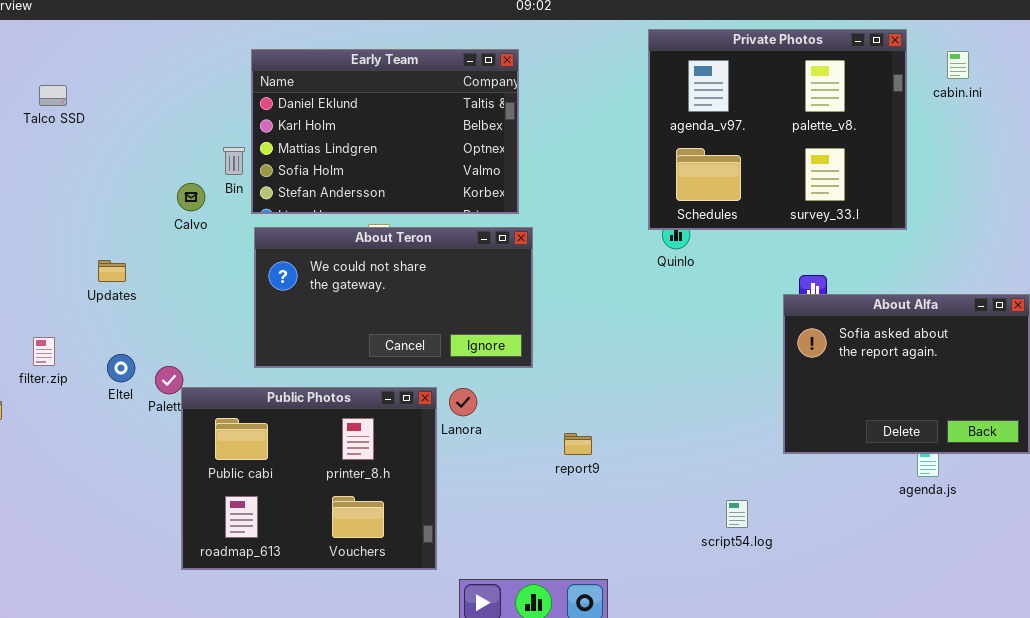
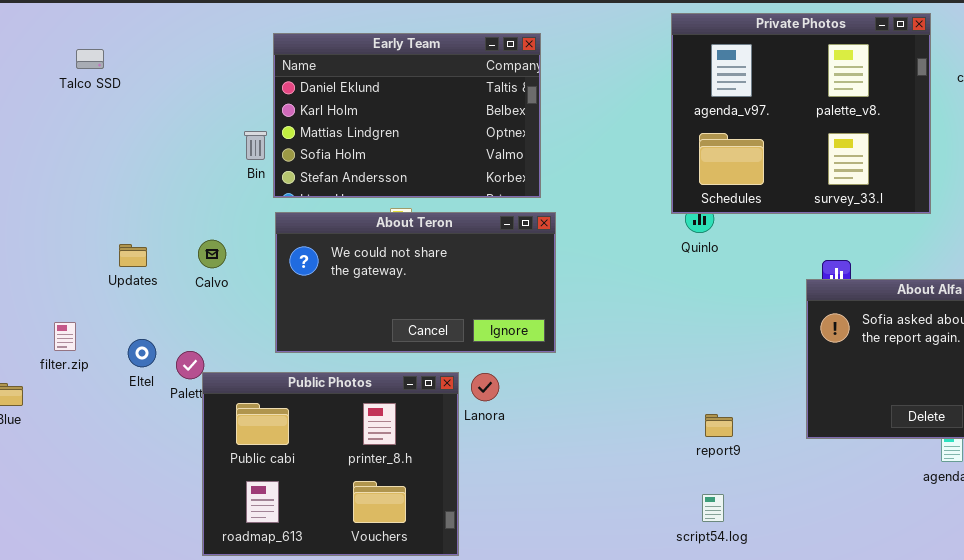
Talco SSD: [39,85,67,106] -> [76,49,104,69], moved
Calvo: [177,183,205,211] -> [198,240,226,268], moved
report9: [564,433,592,455] -> [705,414,733,437], moved
script54.log: [726,500,748,528] -> [702,494,724,522], moved

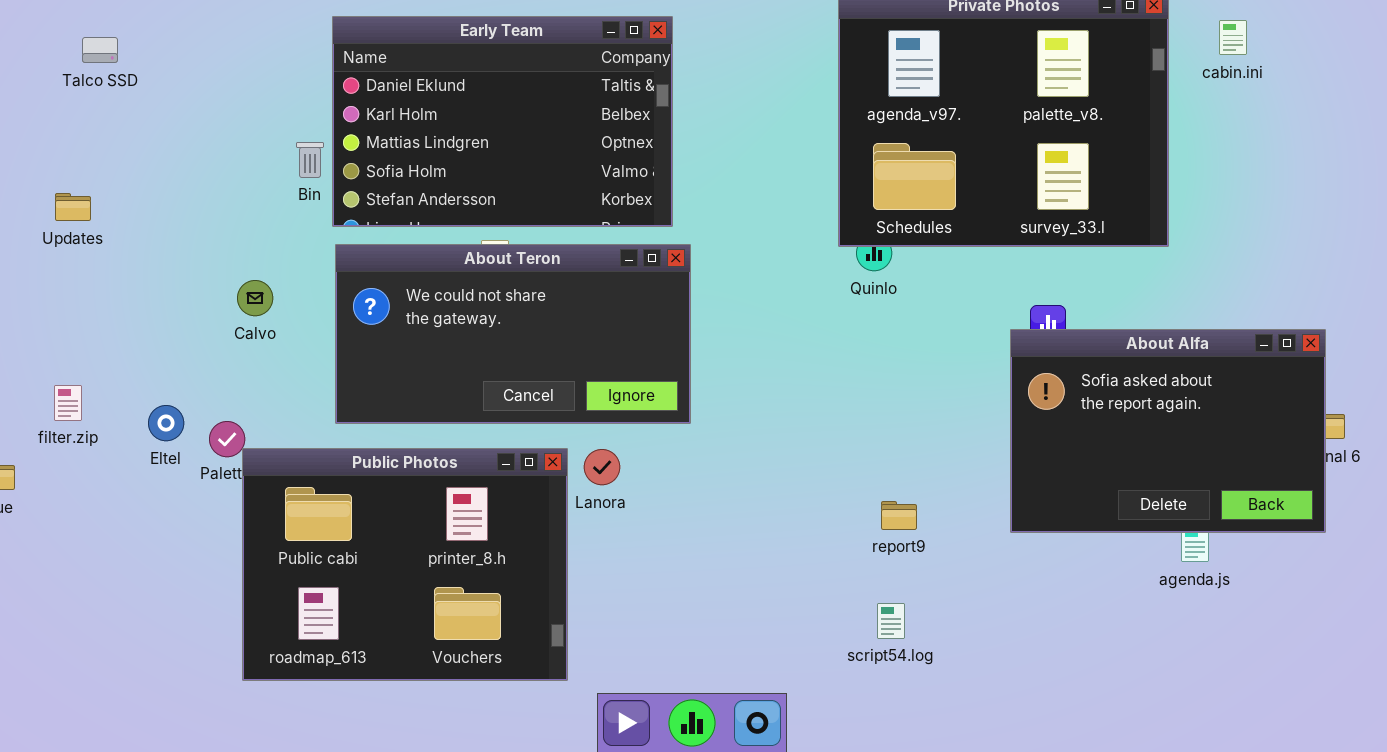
Updates: [119,244,147,267] -> [55,193,91,221], moved

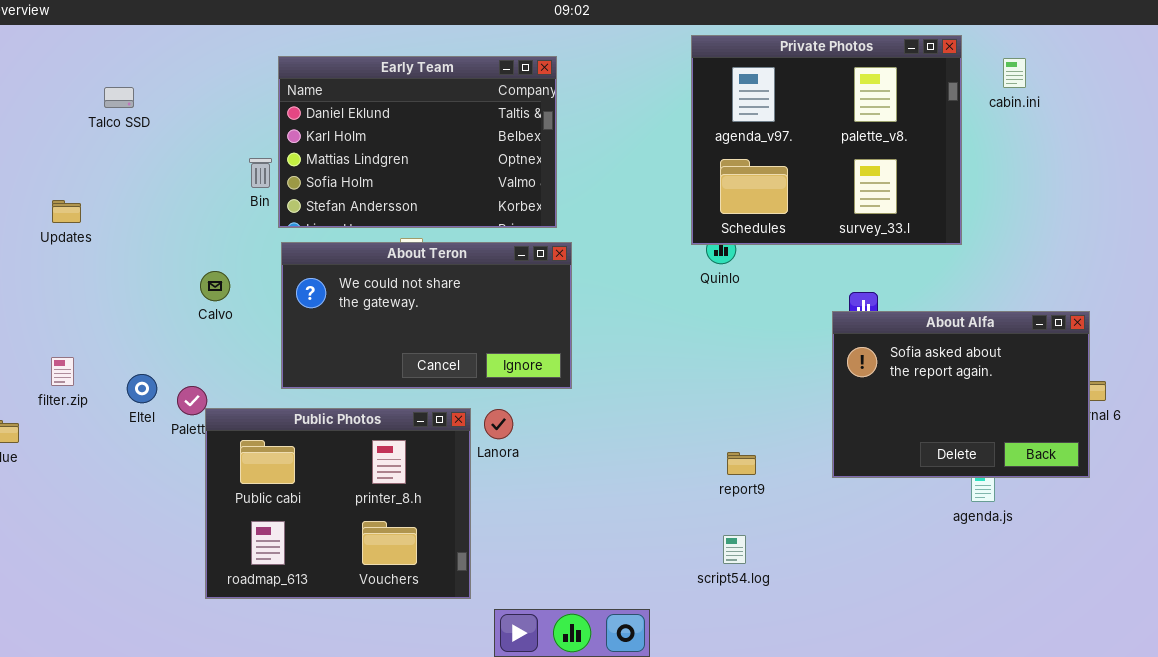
Talco SSD: [82,37,118,63] -> [104,87,134,108], moved

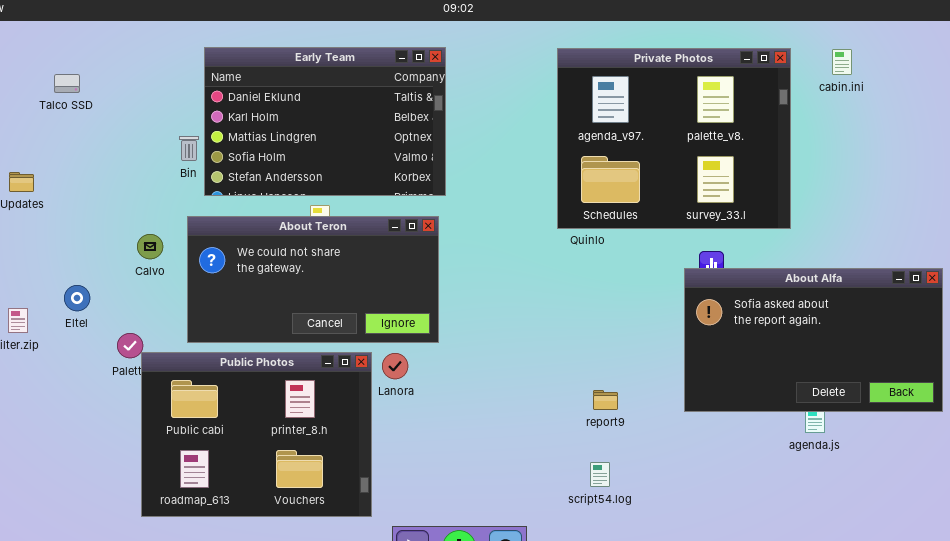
Private Photos: [691,35,962,245] -> [557,48,791,229], moved
About Teron: [281,242,572,389] -> [187,216,439,343], moved
About Alfa: [832,311,1090,478] -> [684,268,943,412], resized
Eltel: [127,374,157,403] -> [64,285,90,311], moved

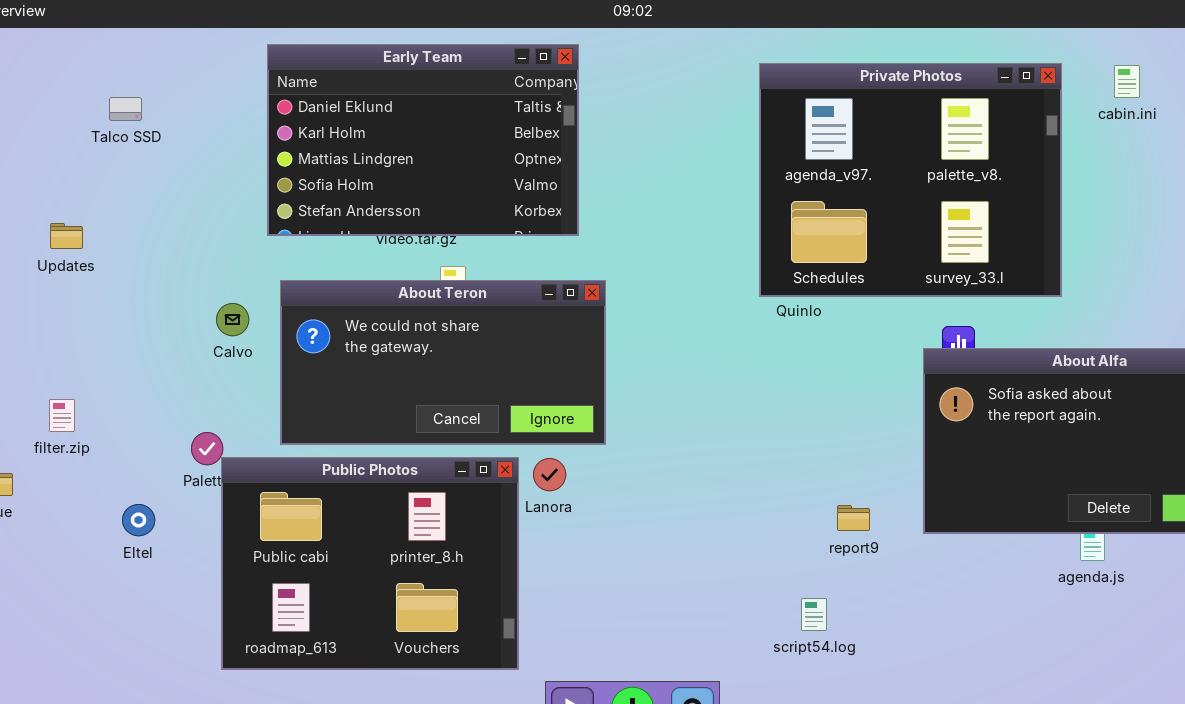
Early Team: [204,47,446,196] -> [267,44,579,236], moved
Eltel: [64,285,90,311] -> [122,504,155,536], moved
report9: [593,390,618,410] -> [837,505,870,531], moved

